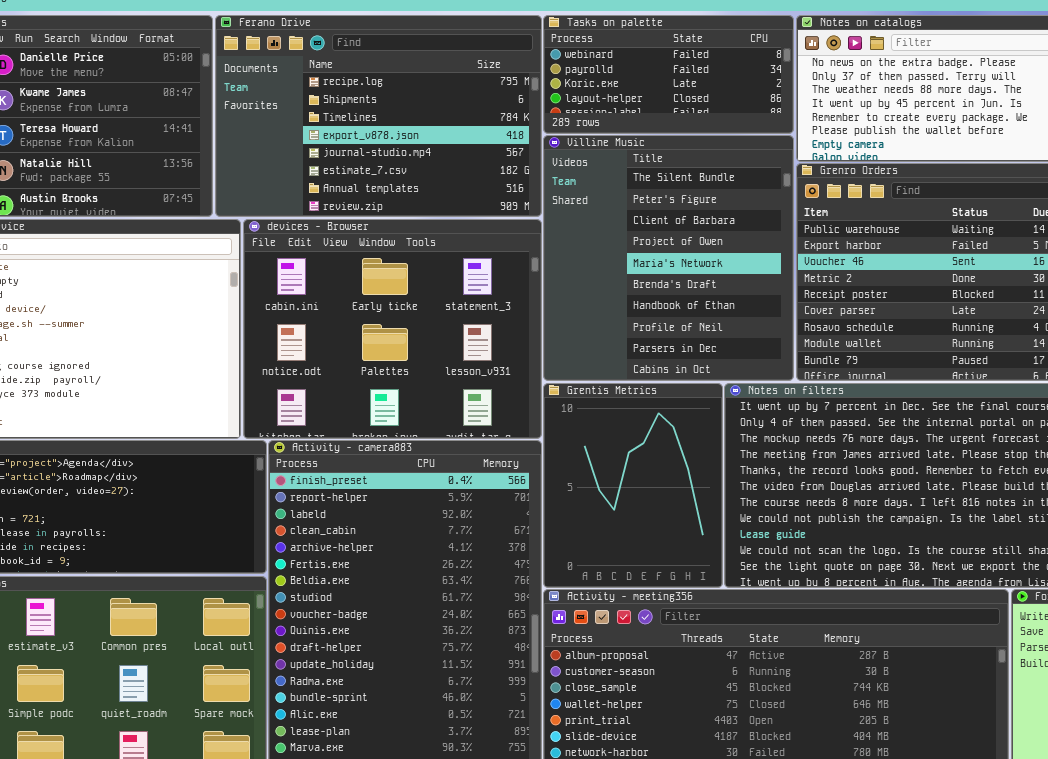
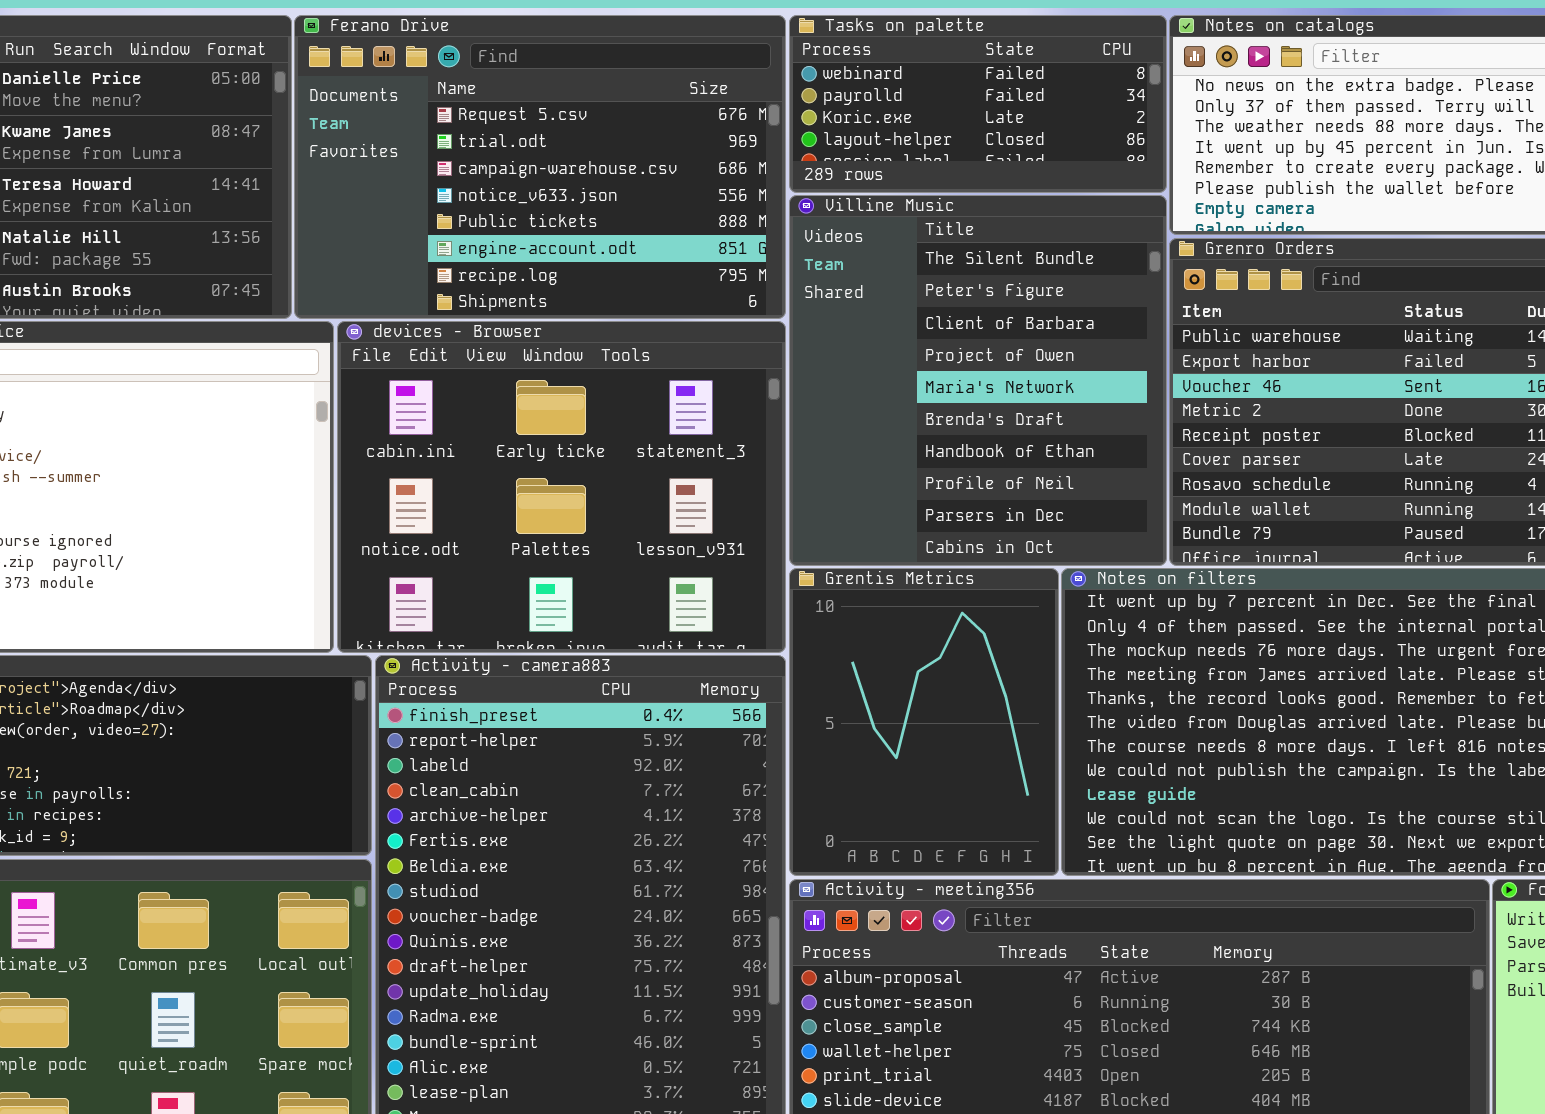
Ferano Drive: [215,15,542,217] -> [294,15,786,319], scrolled up 6 rows

